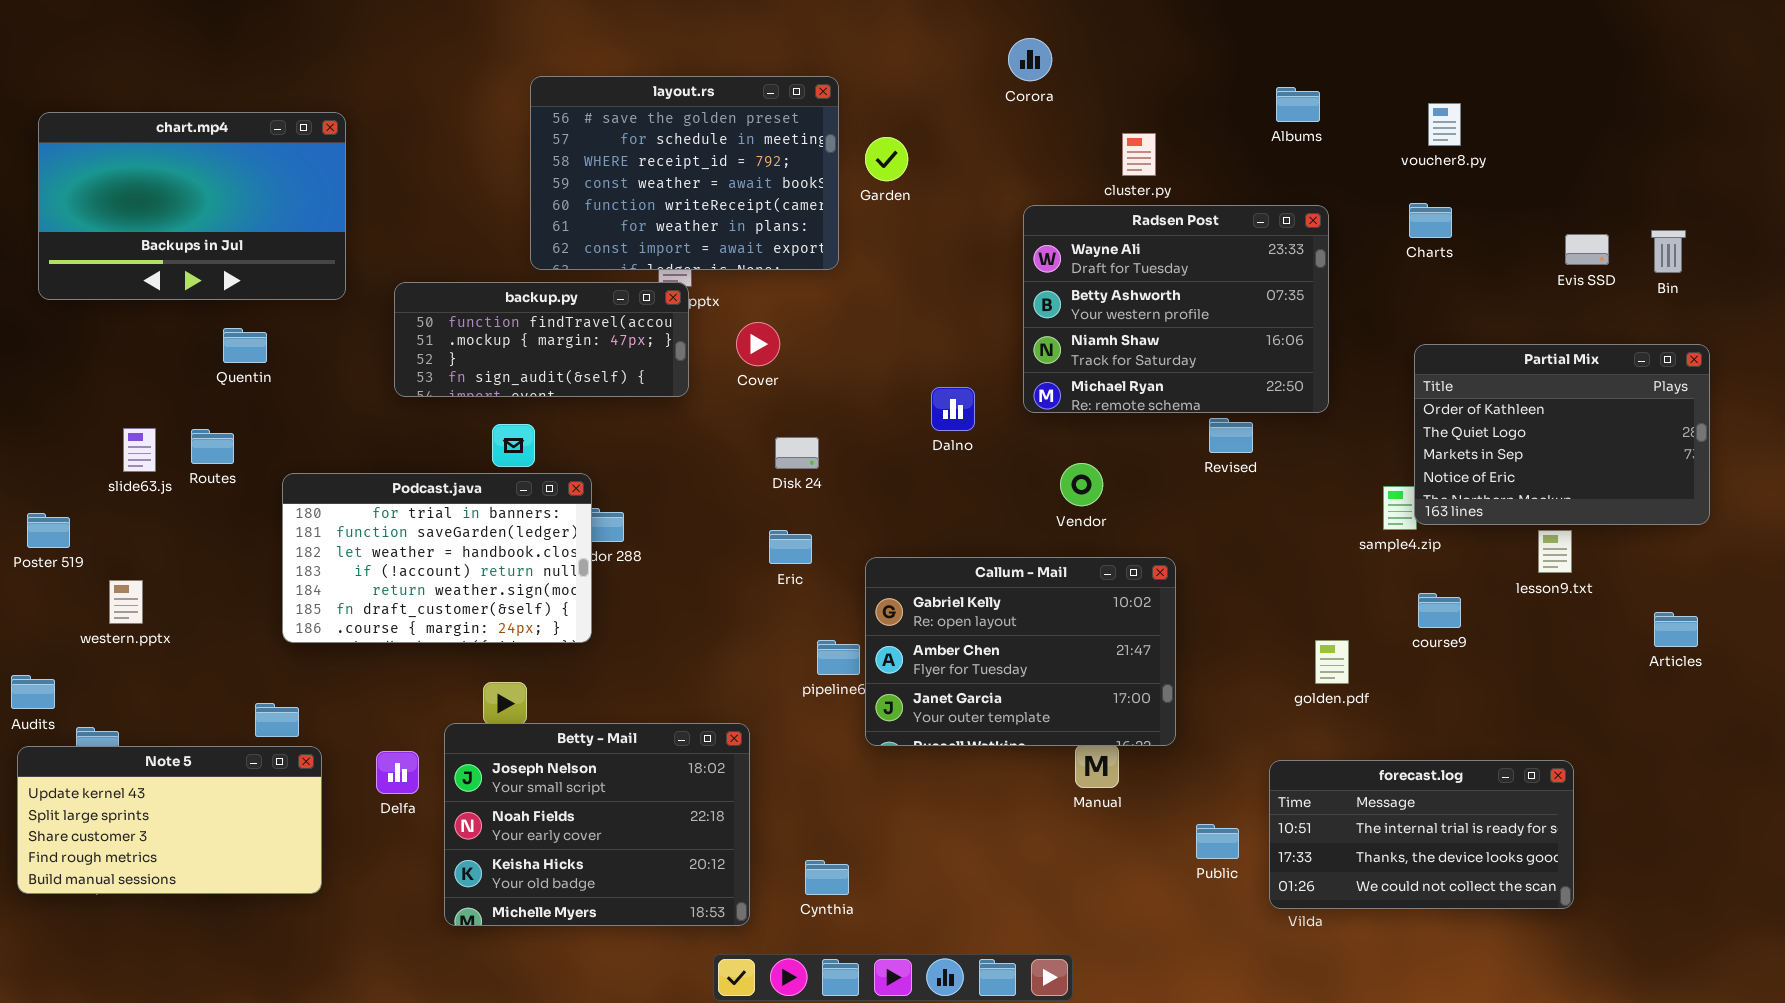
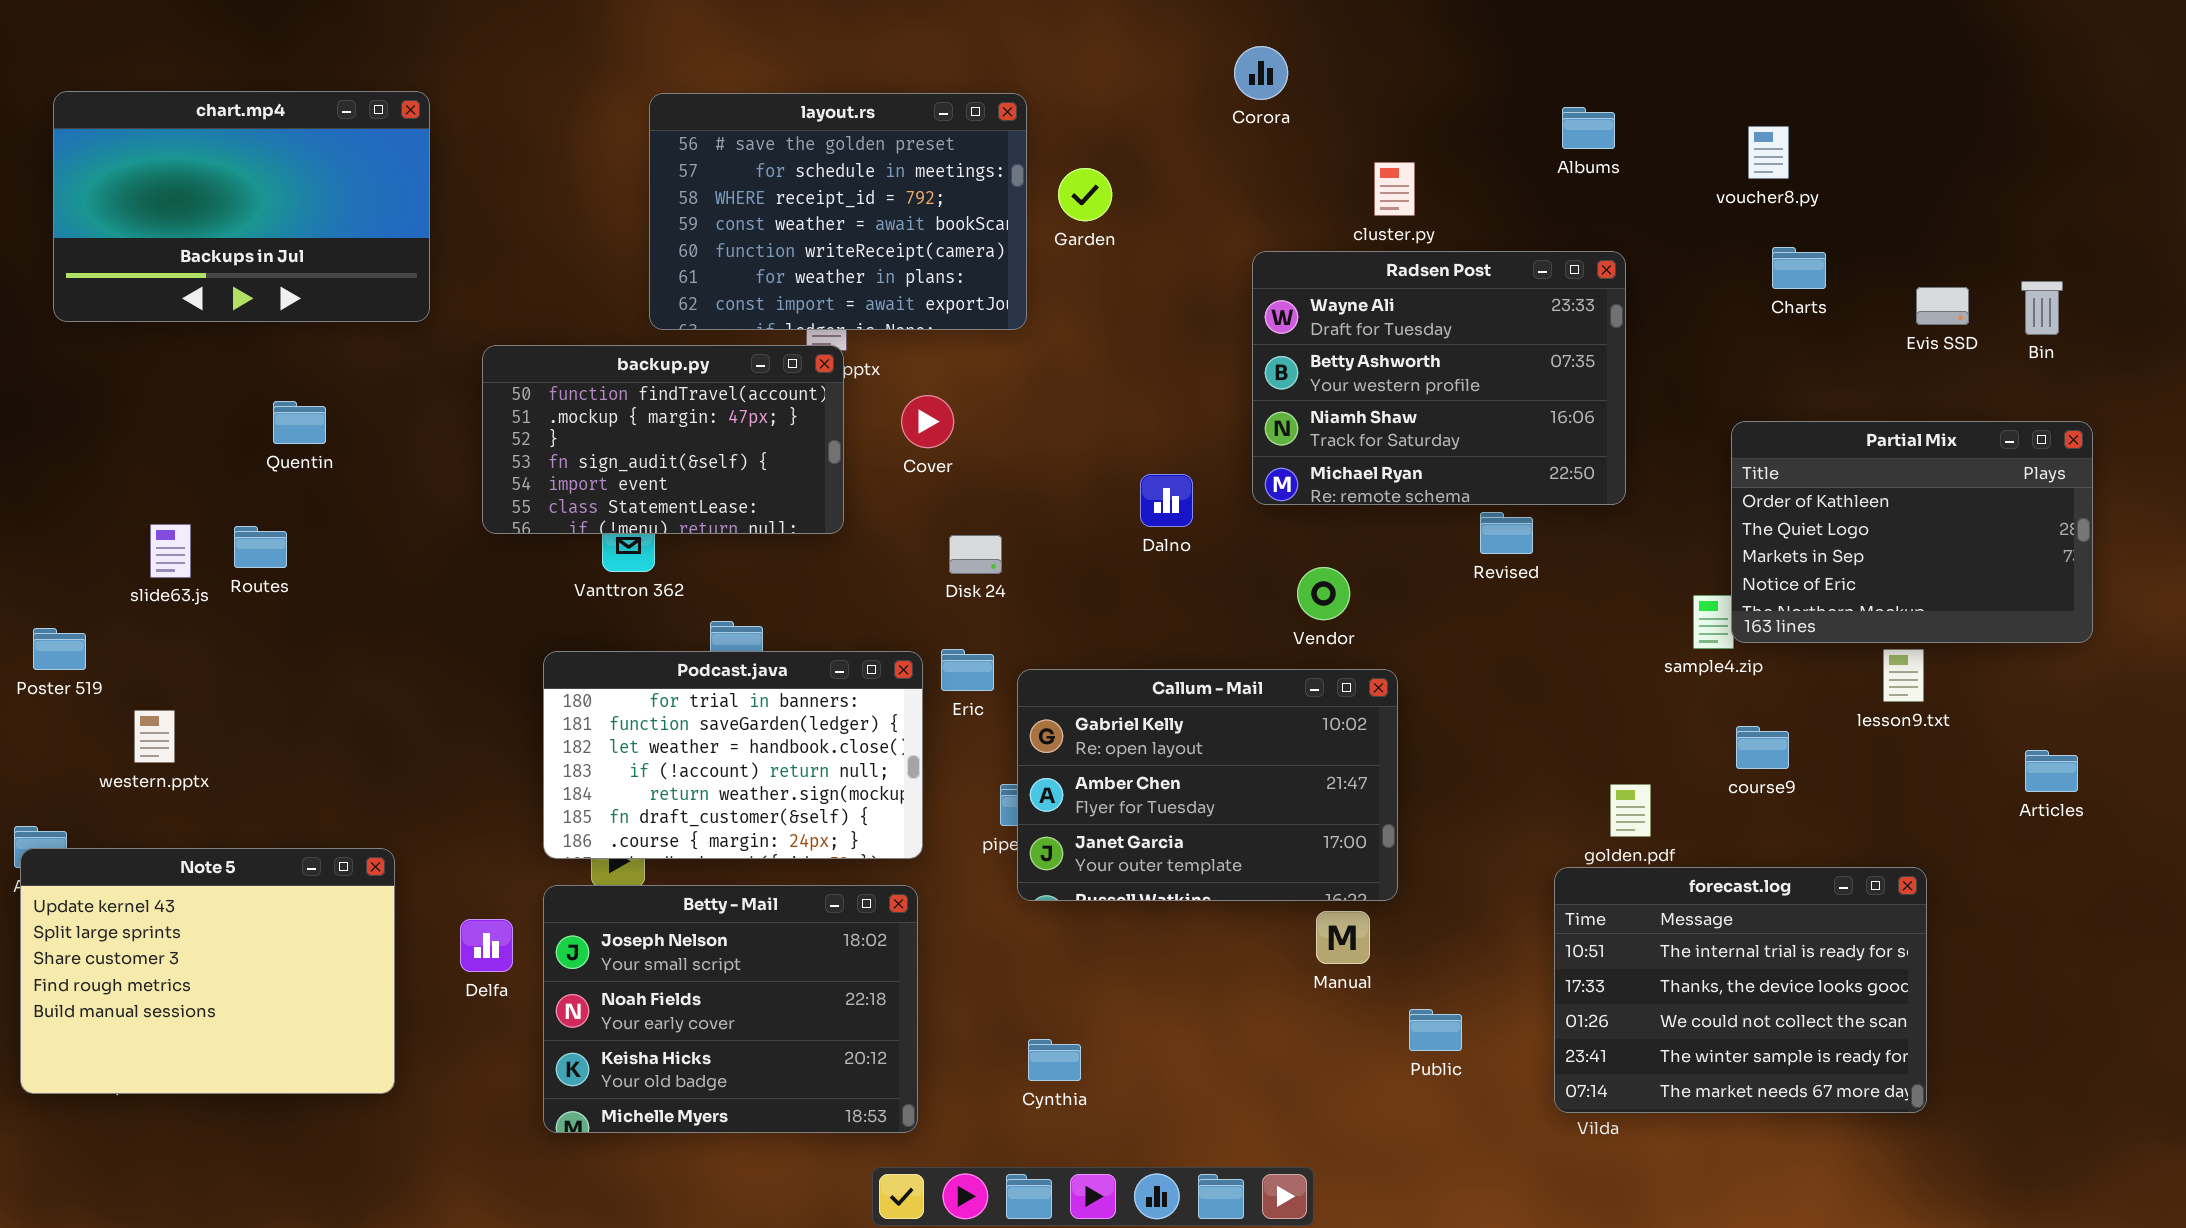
chart.mp4: [38,112,346,300] -> [53,91,430,322], moved
Charts: [1409,203,1452,238] -> [1772,247,1826,289], moved
backup.py: [394,282,689,397] -> [482,345,844,534], resized
Podcast.java: [282,473,592,643] -> [543,651,923,859], moved
Callum - Mail: [865,557,1176,746] -> [1017,669,1398,901], moved
Note 5: [17,746,322,894] -> [20,848,395,1094], resized
forecast.log: [1269,760,1574,909] -> [1554,867,1927,1113], resized
Public: [1196,824,1239,859] -> [1409,1009,1462,1051], moved
Cynthia: [805,860,849,895] -> [1028,1039,1081,1081], moved

